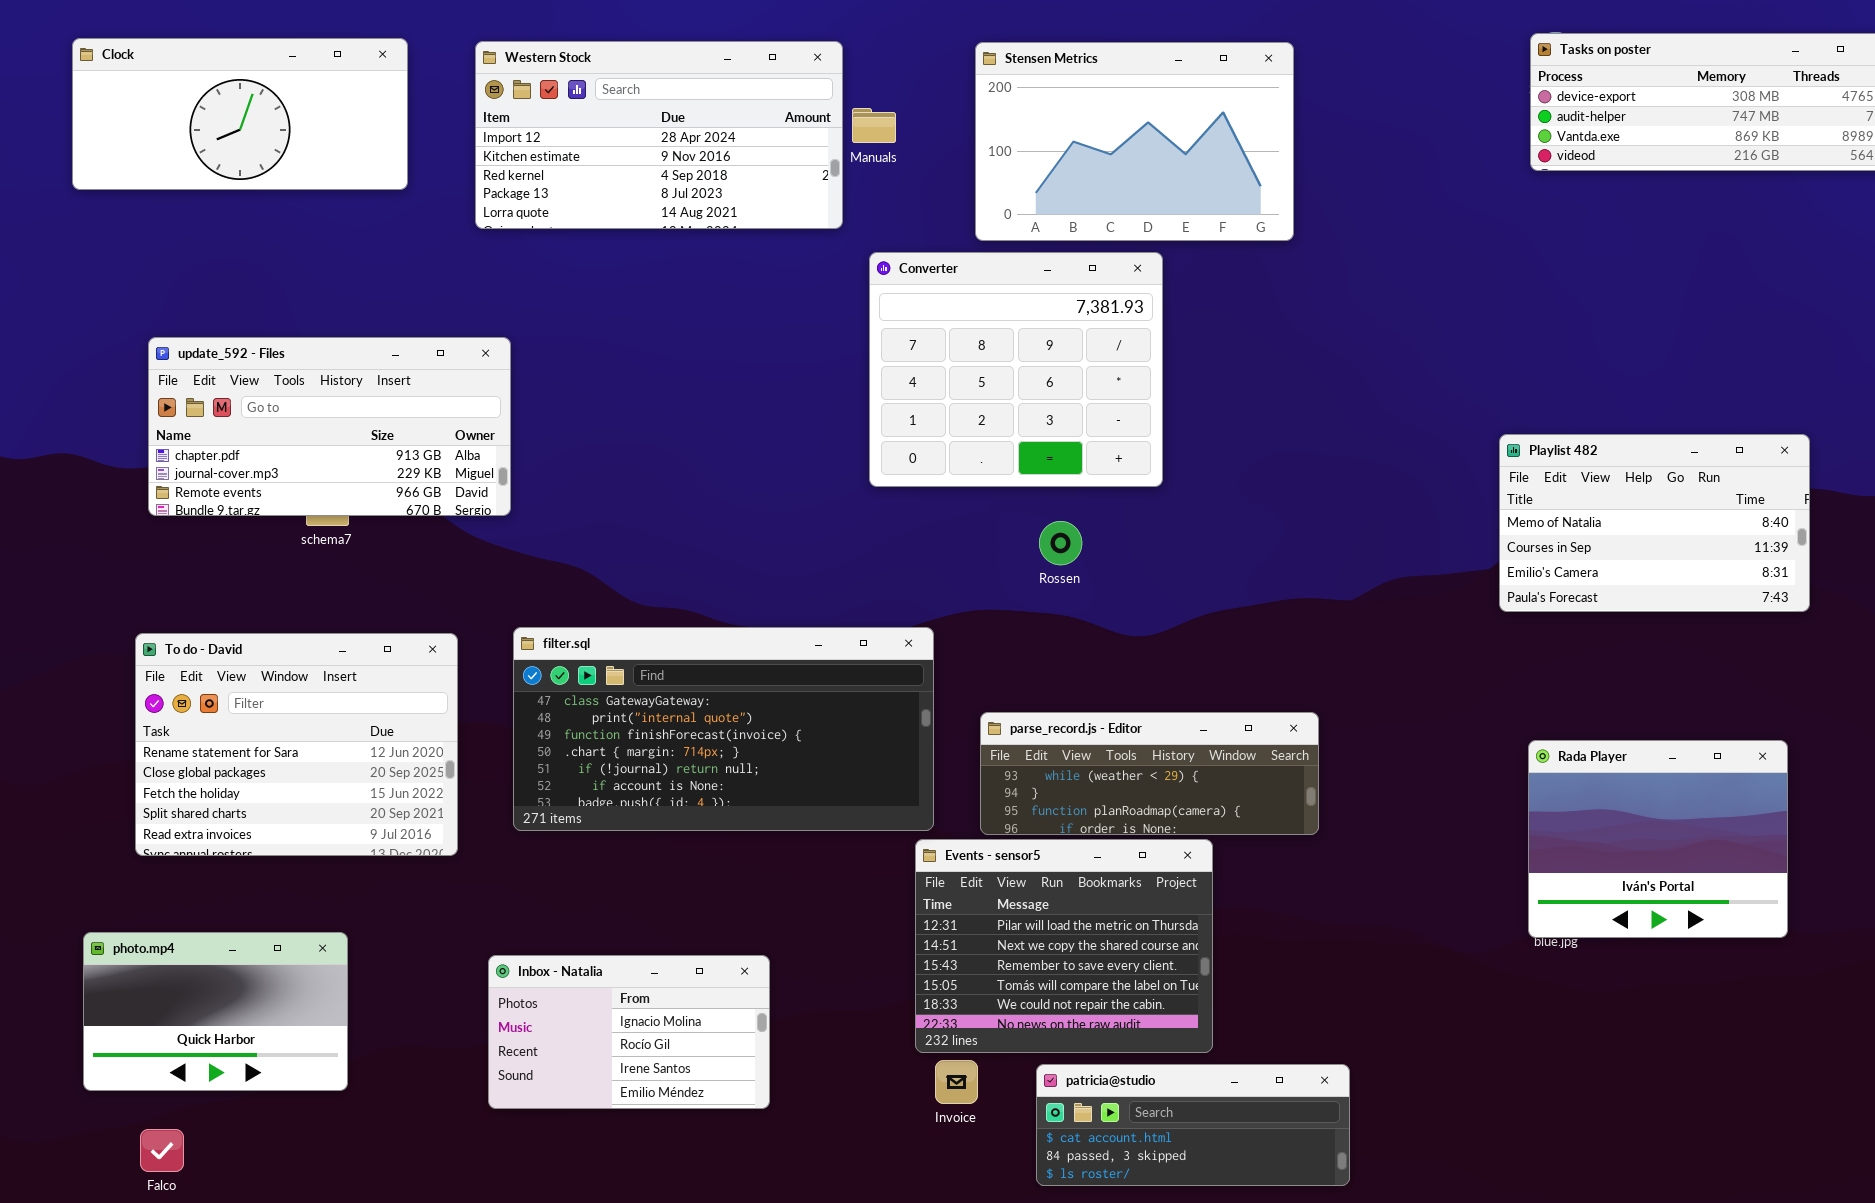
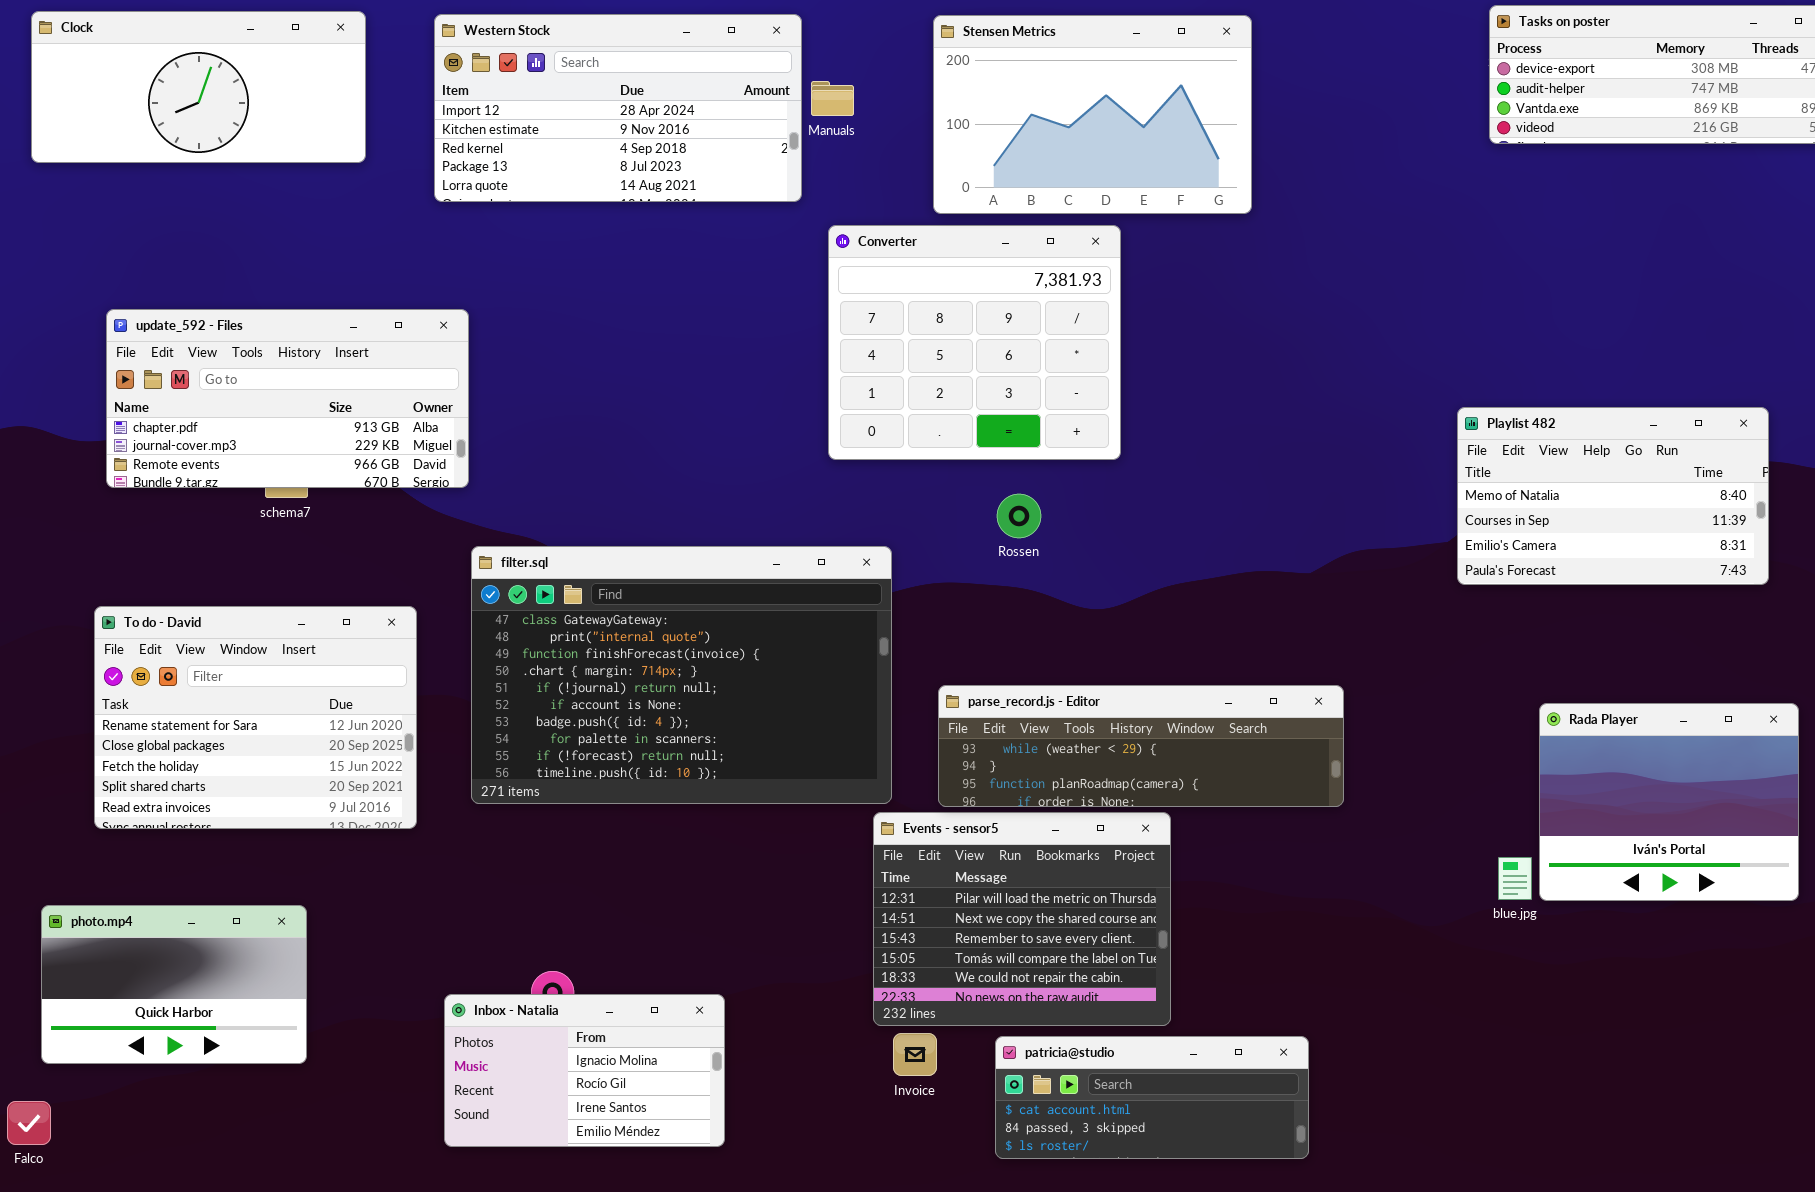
filter.sql: [513,627,934,831] -> [471,546,892,804], resized
parse_record.js - Editor: [980,712,1319,835] -> [938,685,1344,807], resized
Rada Player: [1528,740,1788,938] -> [1539,703,1799,901], moved
Inbox - Natalia: [488,955,770,1109] -> [444,994,725,1147], moved
Falco: [140,1129,184,1172] -> [7,1101,51,1145], moved

